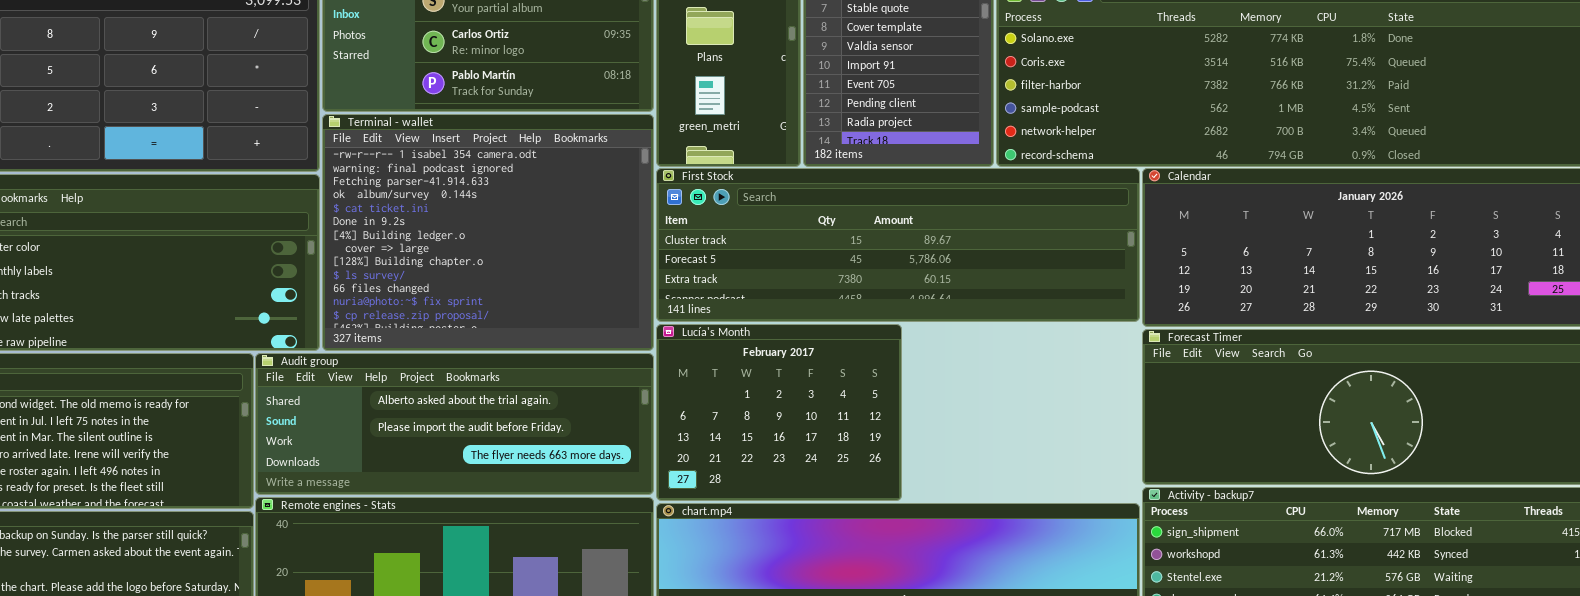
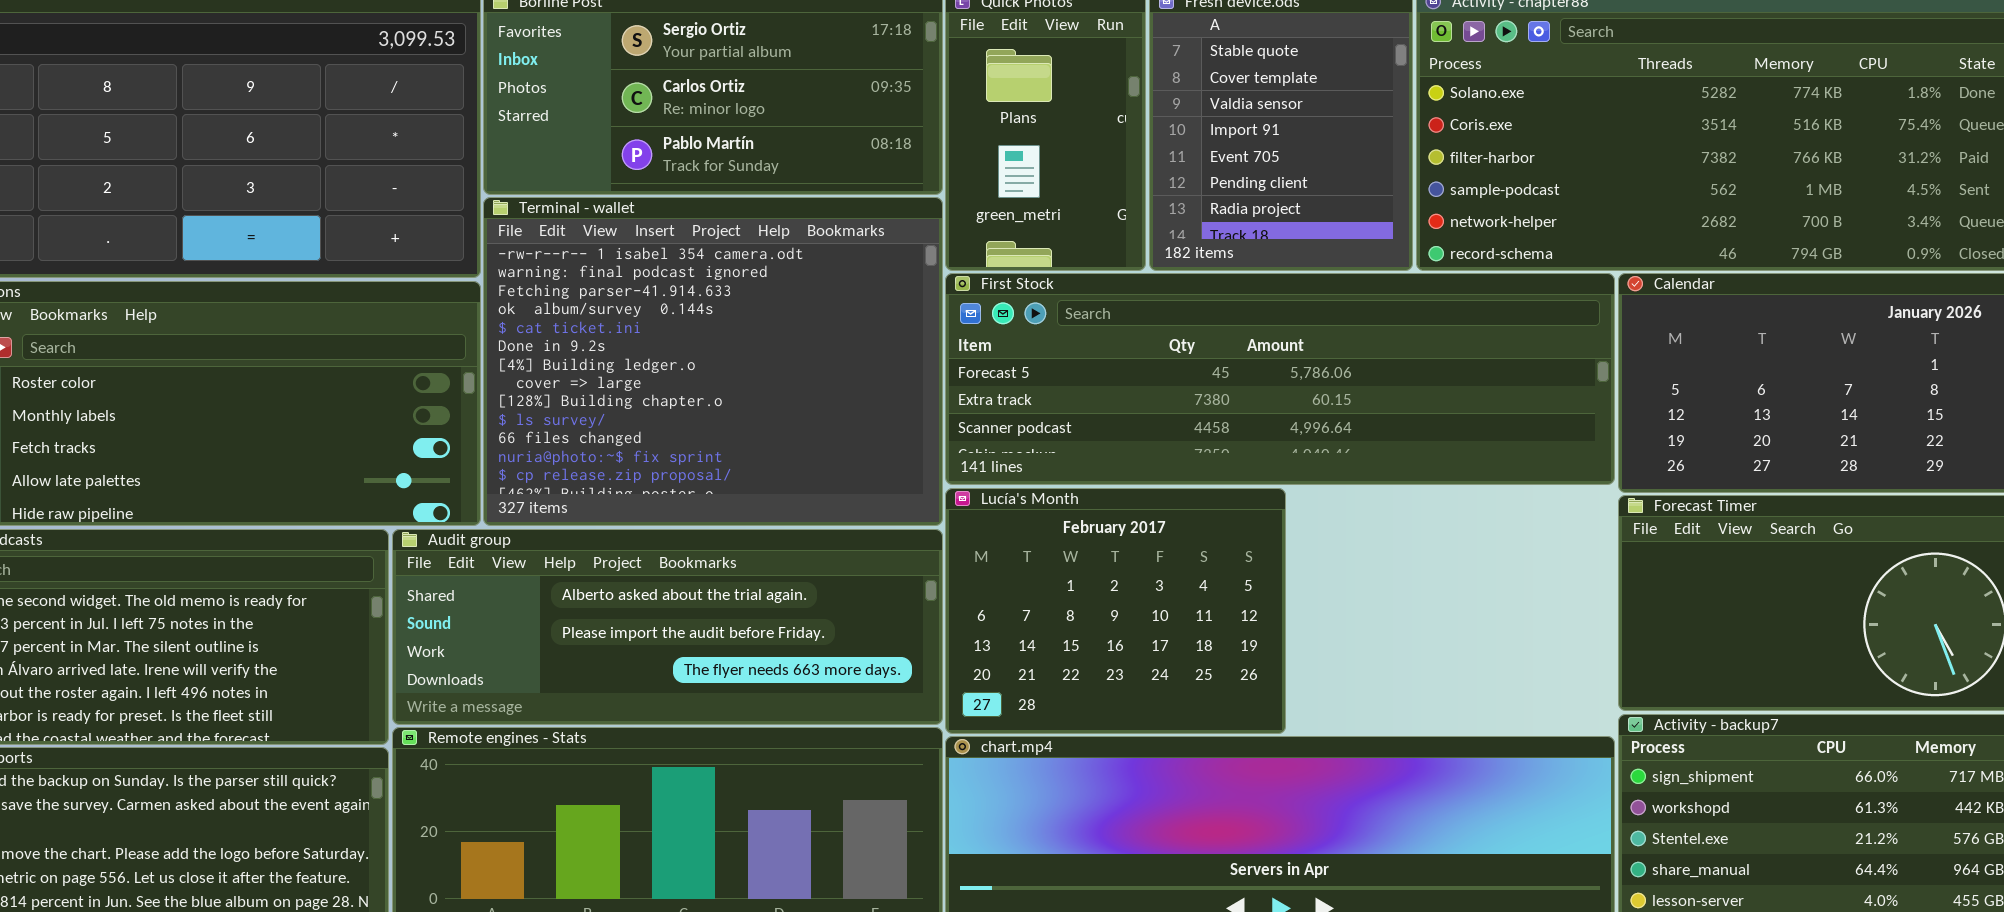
First Stock: [656,168,1140,322] -> [945,273,1615,485], scrolled down 1 row

